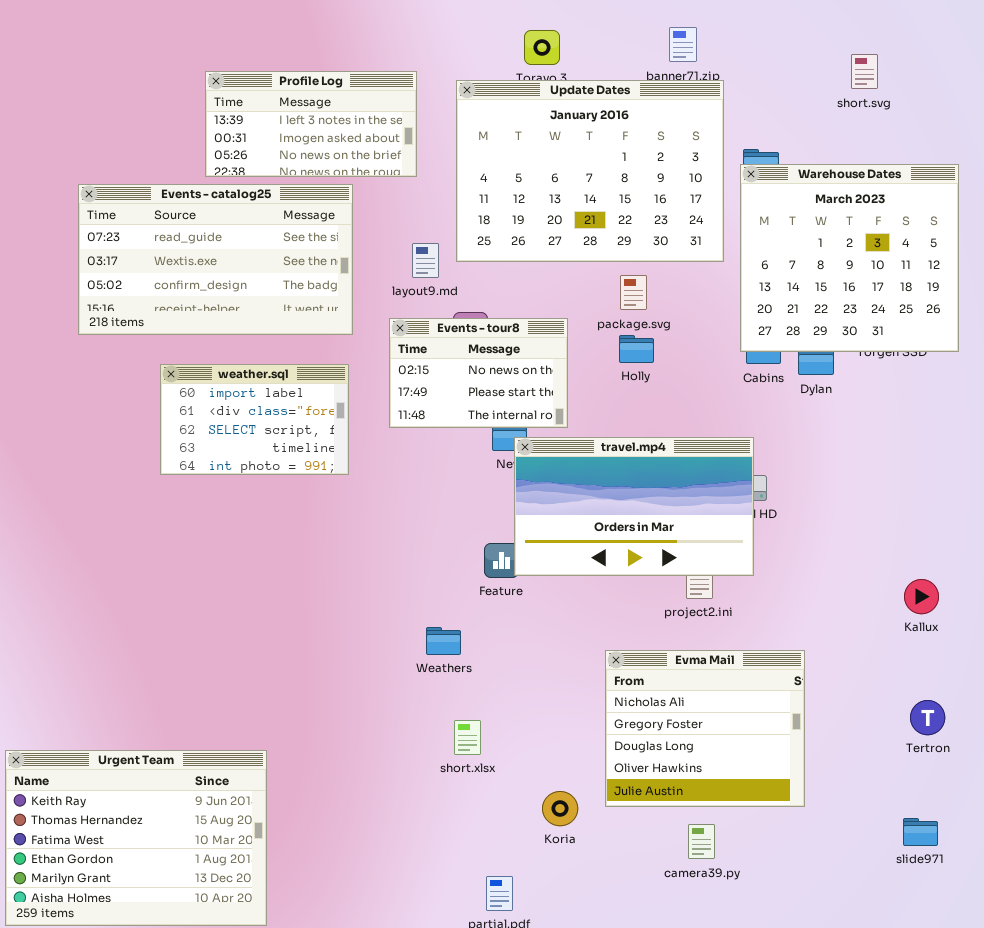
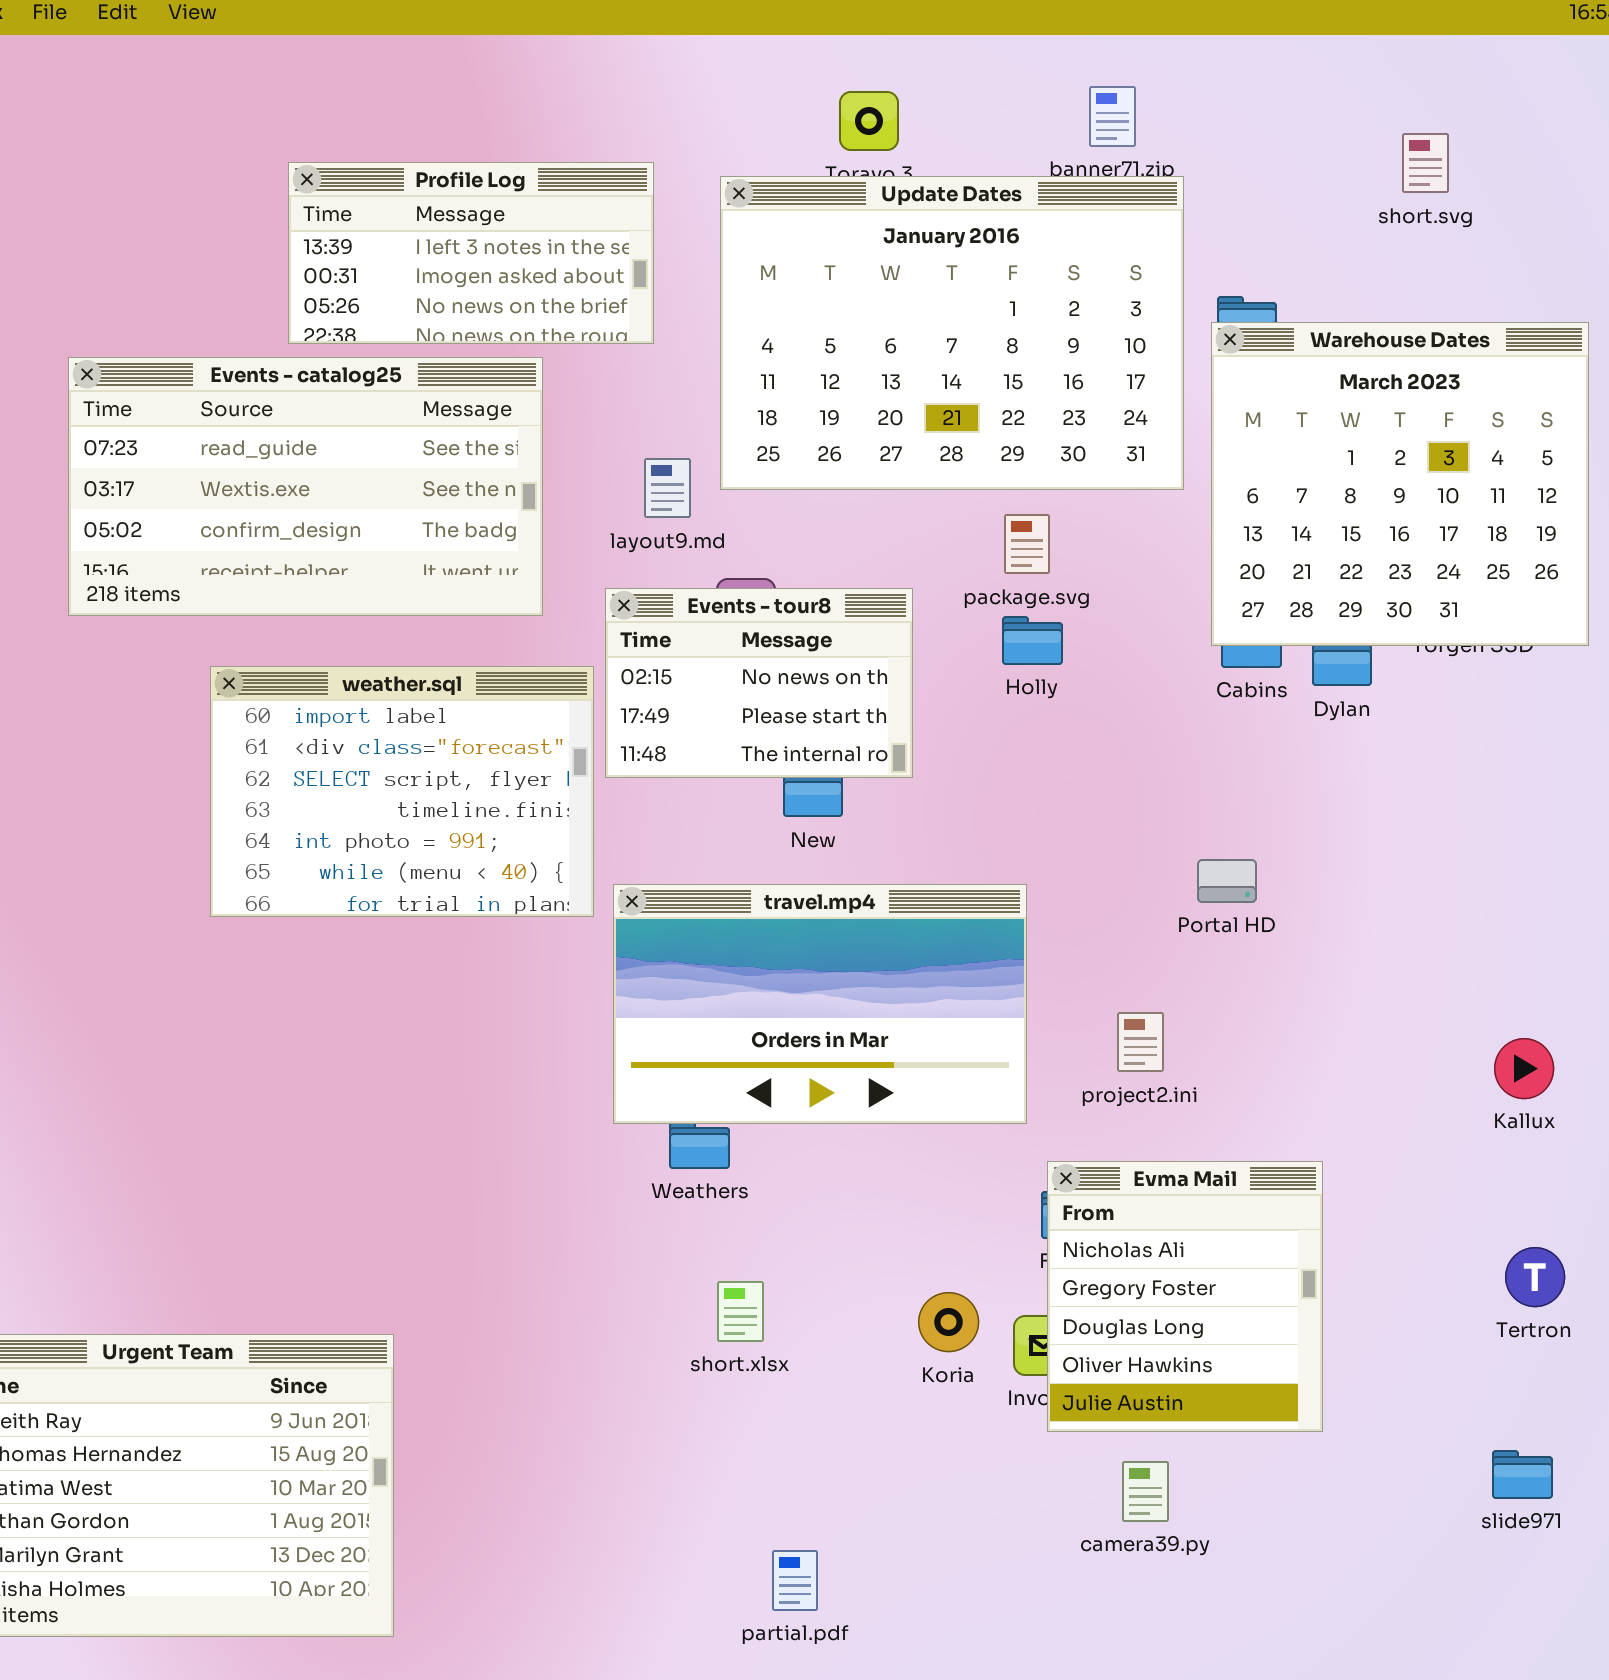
weather.sql: [160,364,349,475] -> [210,666,594,917], resized
travel.mp4: [514,437,754,576] -> [613,884,1027,1124], moved
Evma Mail: [605,650,805,807] -> [1047,1161,1323,1432], resized
Koria: [542,791,578,826] -> [918,1292,979,1352], moved

